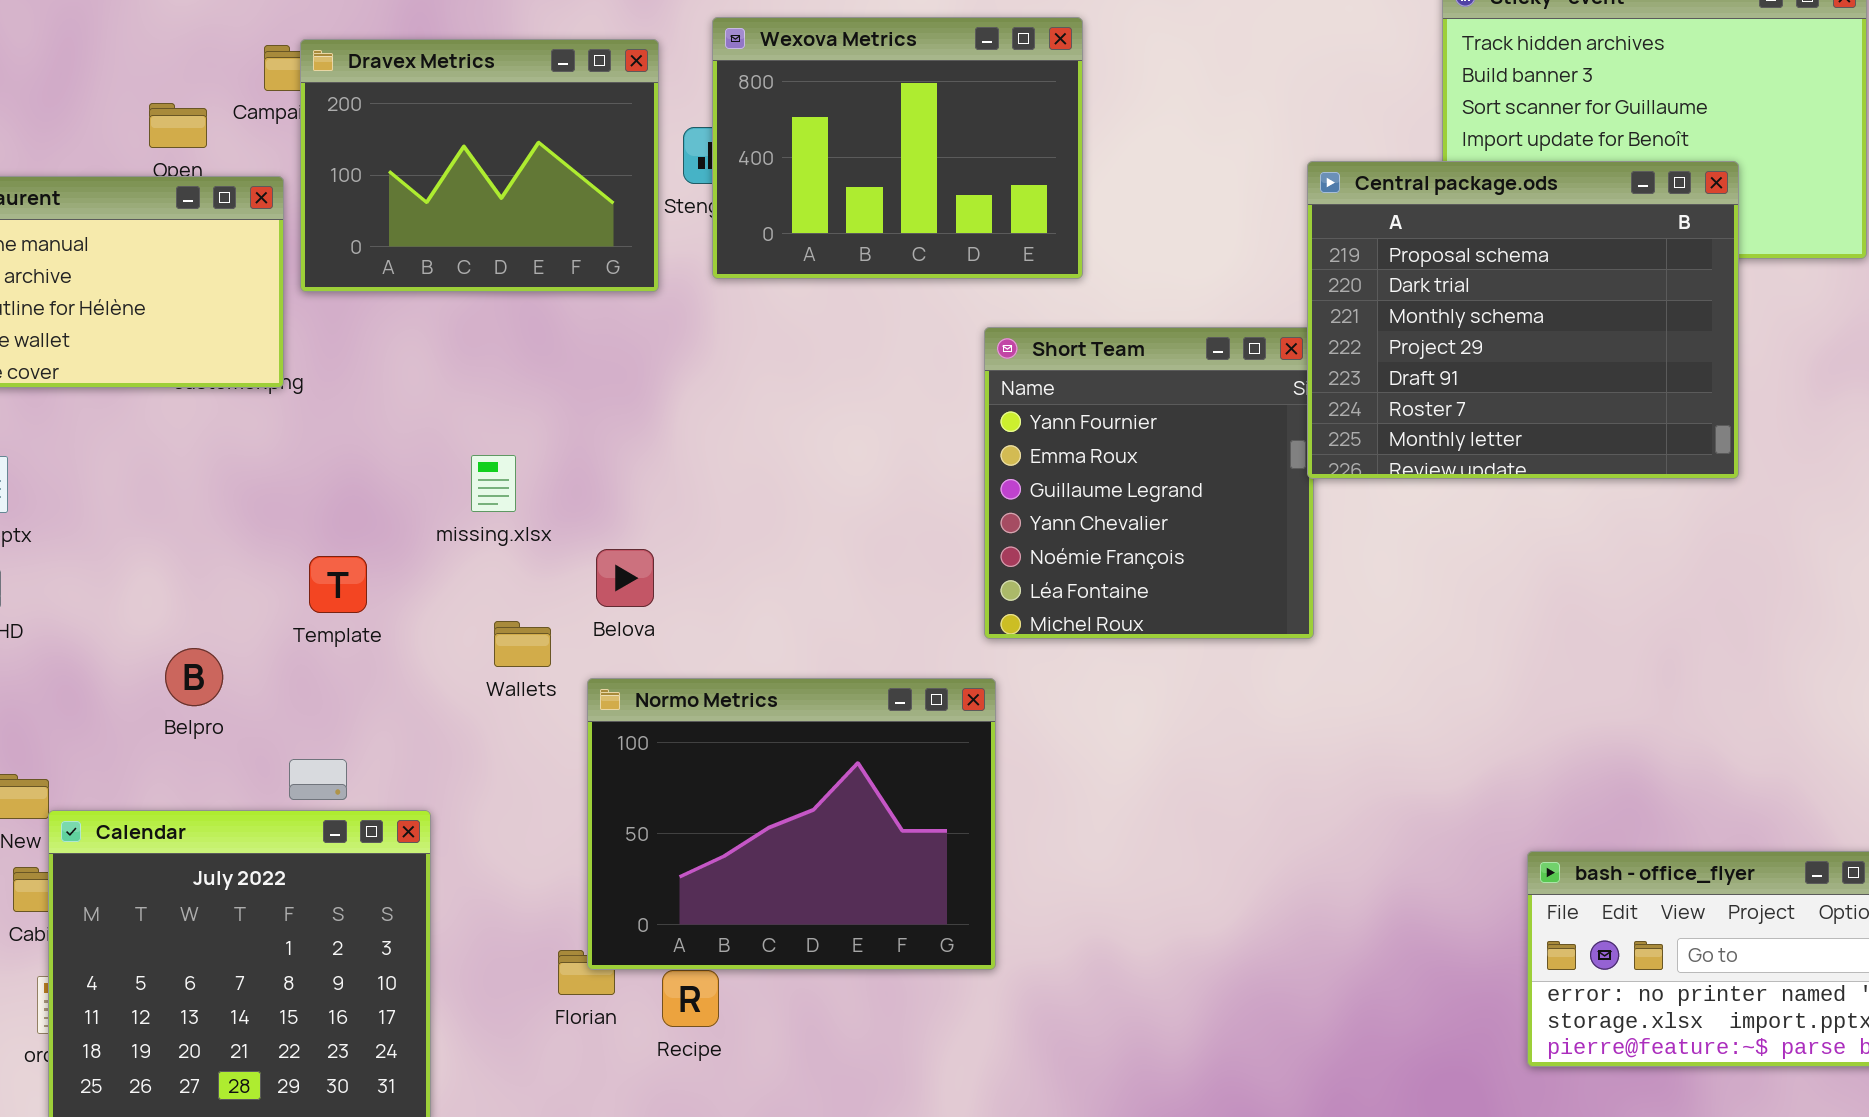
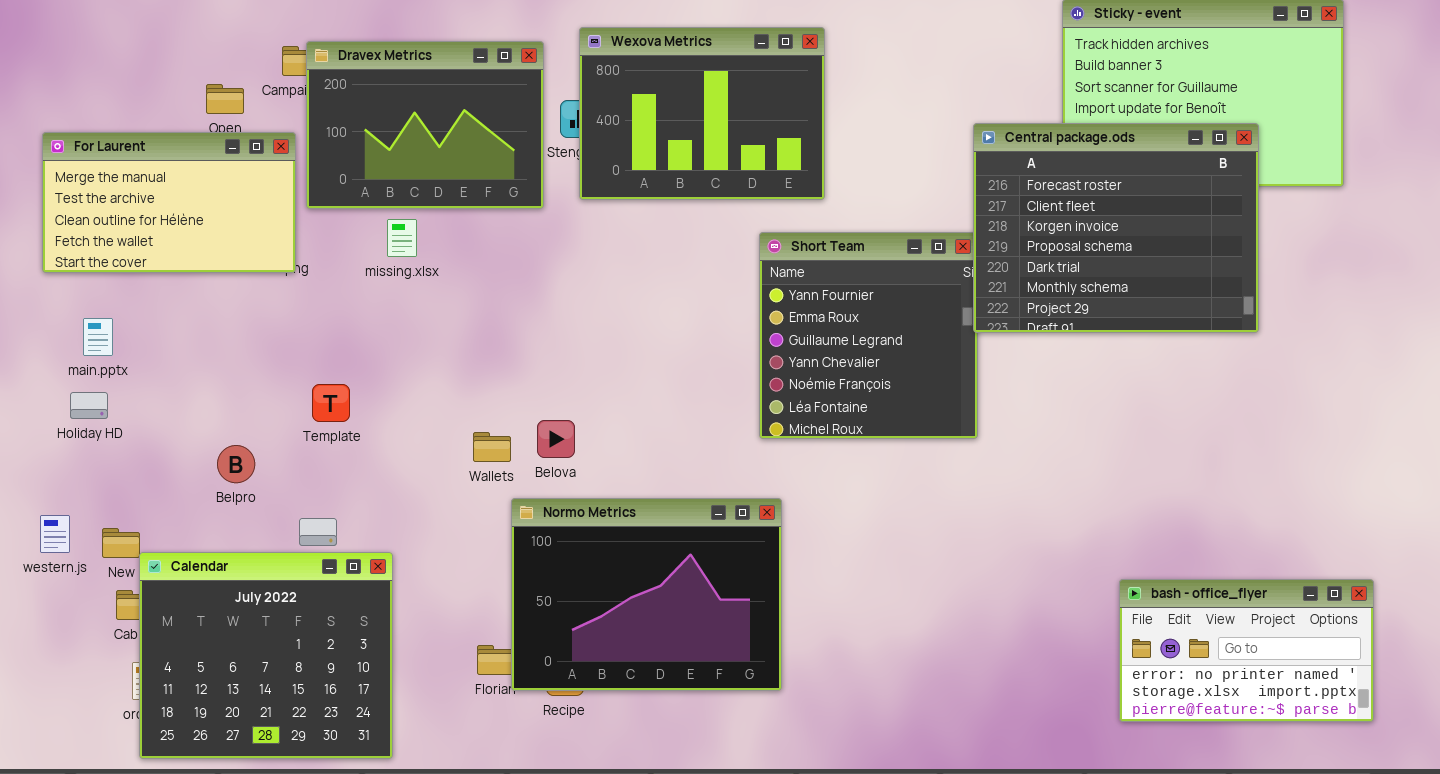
Central package.ods: [1307,161,1739,479] -> [973,123,1259,333], scrolled up 3 rows
missing.xlsx: [471,455,516,512] -> [387,219,417,257], moved
Belova: [596,549,654,607] -> [537,420,575,458], moved
Wallets: [494,621,551,667] -> [473,432,511,462], moved
Normo Metrics: [587,678,996,970] -> [511,498,782,691], moved

